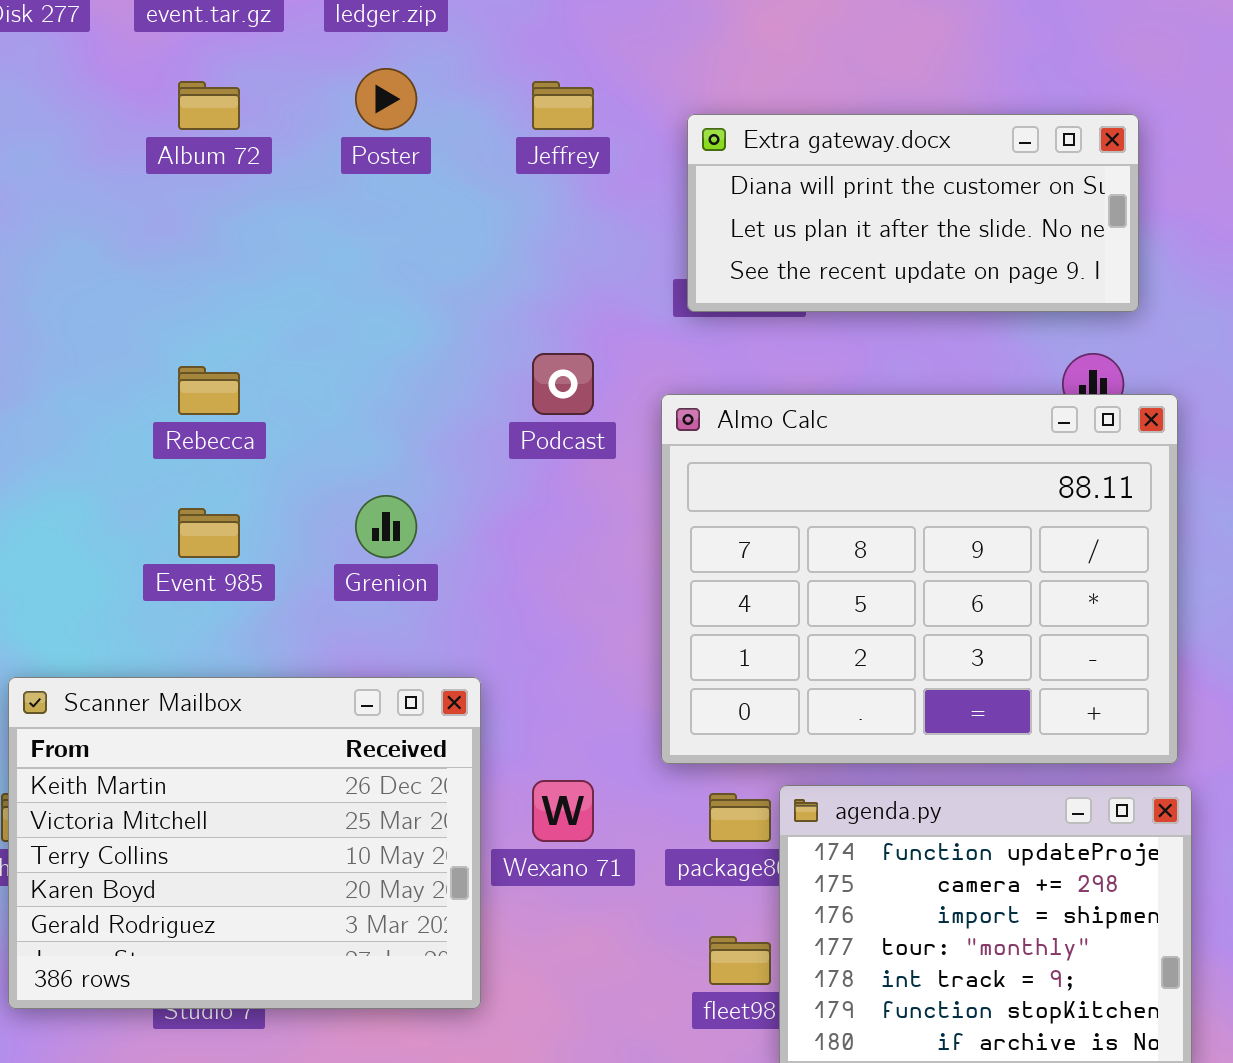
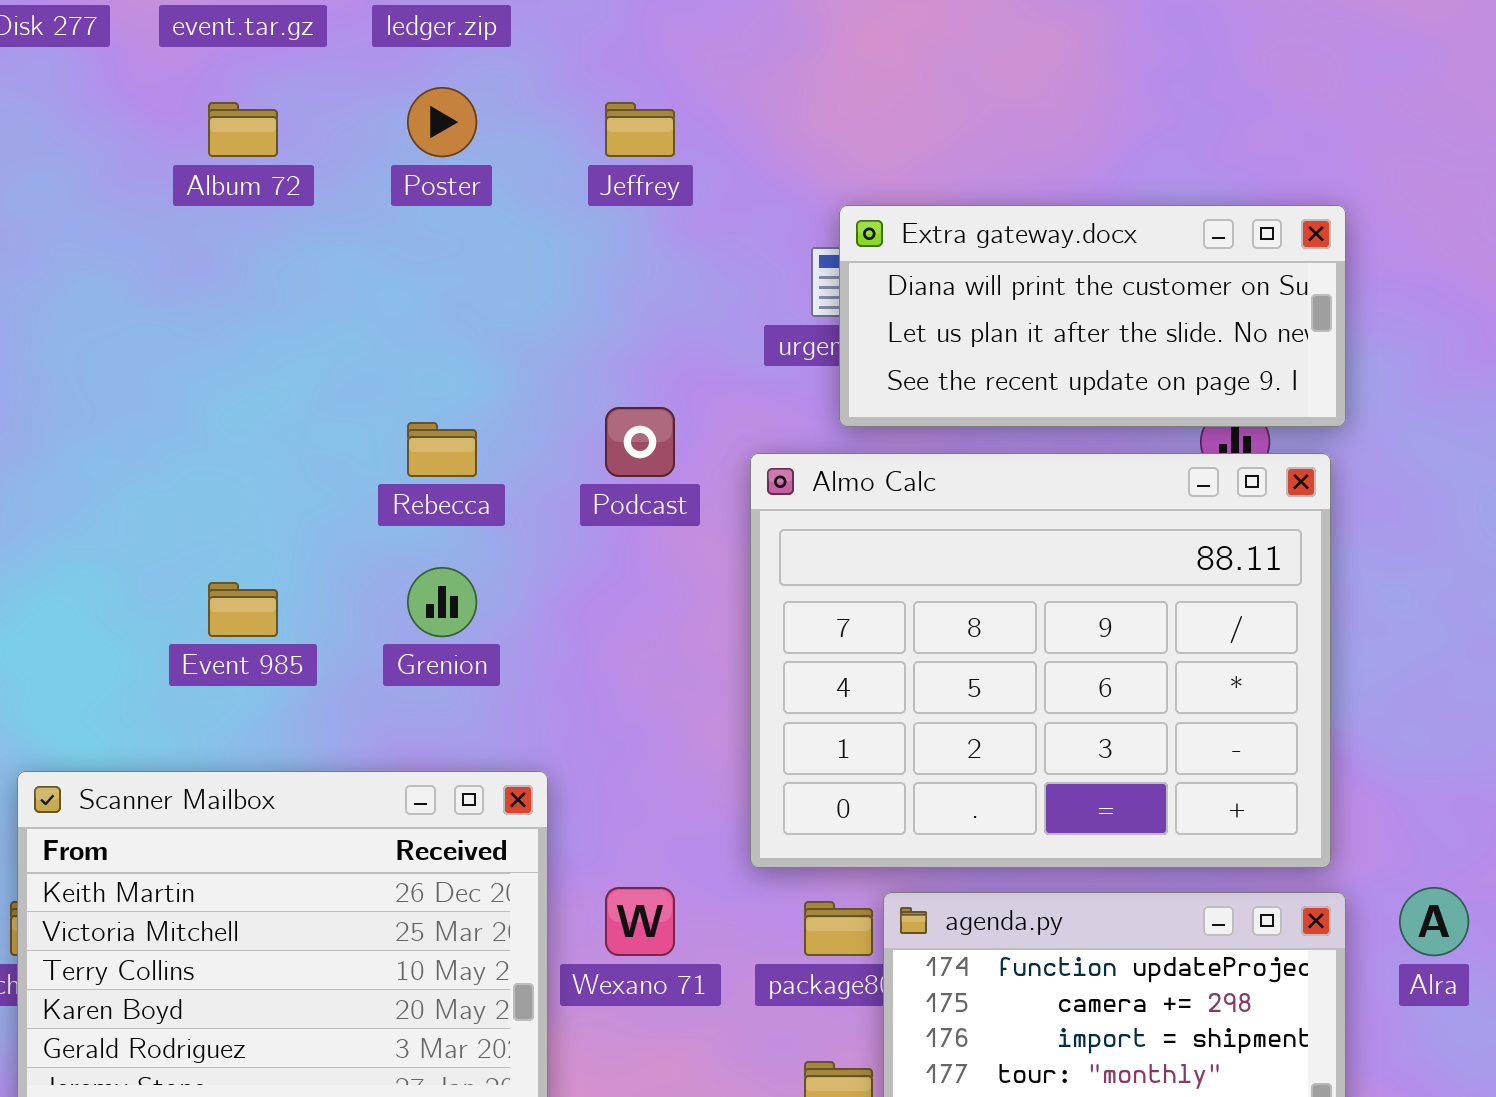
Extra gateway.docx: [687,114,1139,312] -> [839,205,1346,427], moved
Rebecca: [178,366,240,415] -> [407,422,477,477], moved

